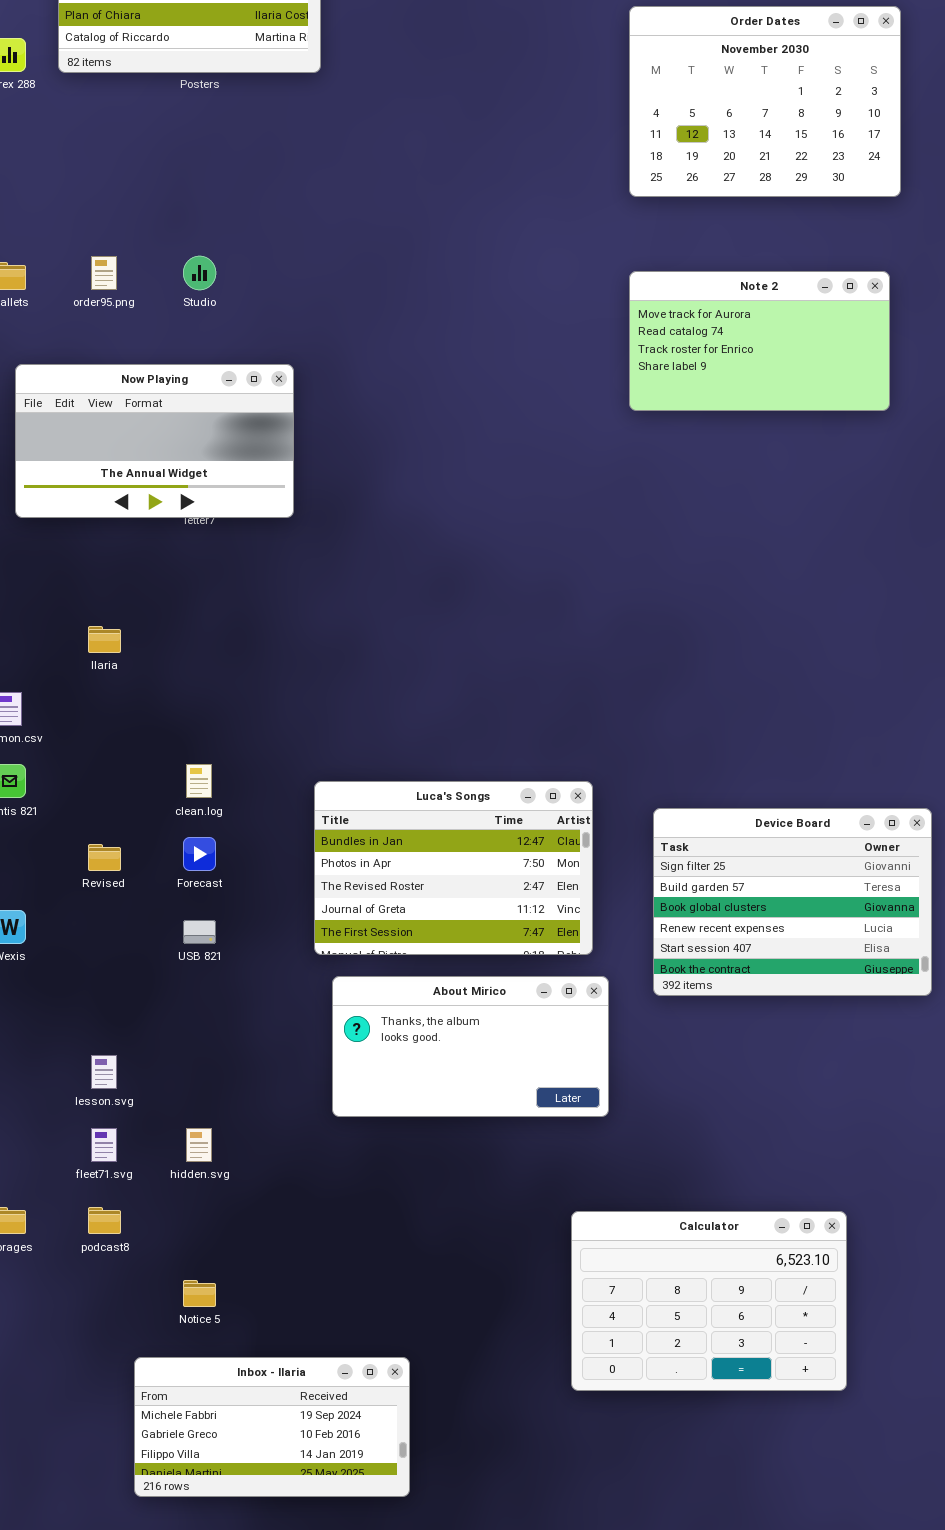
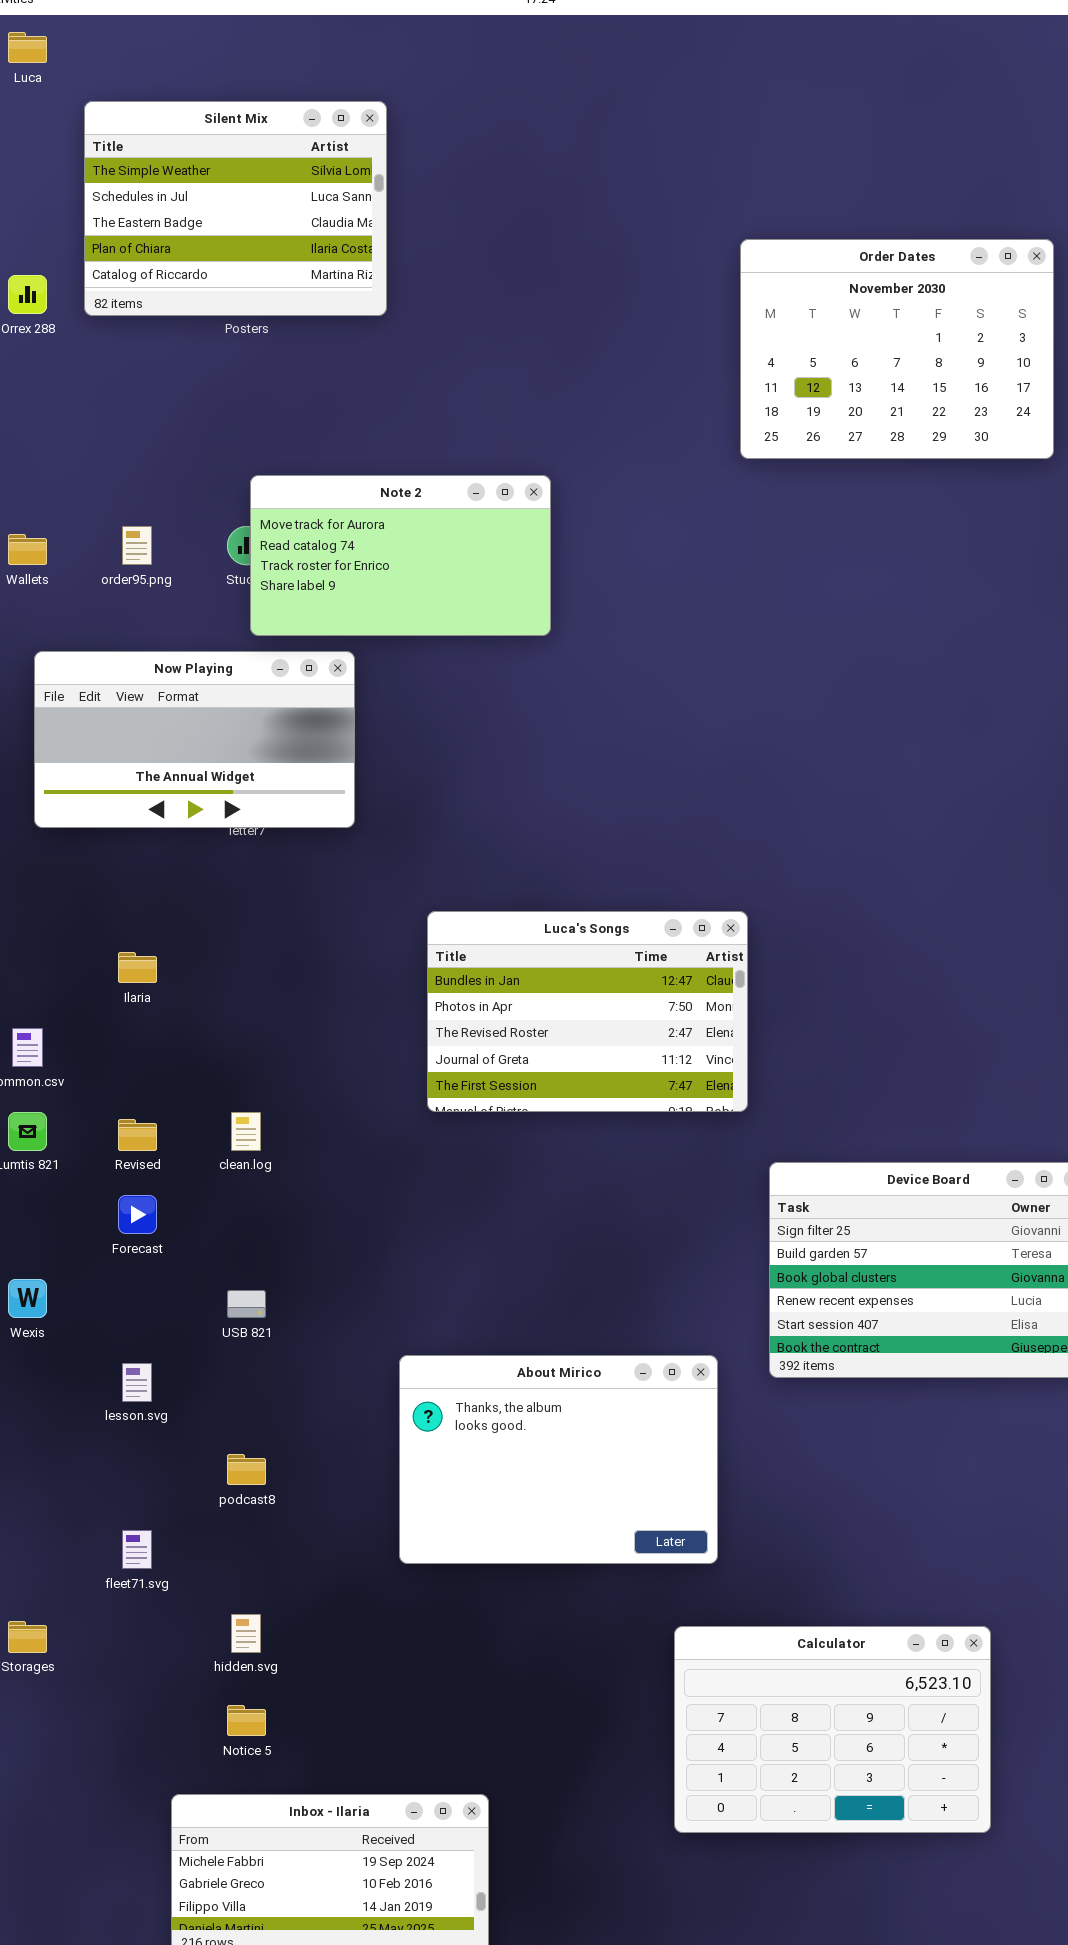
Note 2: [629,271,890,411] -> [250,475,551,636], moved
Luca's Songs: [314,781,593,955] -> [427,911,748,1112], moved
Forecast: [183,837,216,871] -> [118,1195,157,1234], moved
Revised: [88,844,121,871] -> [118,1119,157,1151], moved
About Mirico: [332,976,609,1117] -> [399,1355,718,1564], resized
lesson.svg: [91,1055,117,1089] -> [122,1363,152,1402], moved
hidden.svg: [186,1128,212,1162] -> [231,1614,261,1653], moved
podcast8: [88,1207,121,1234] -> [227,1454,266,1485], moved

